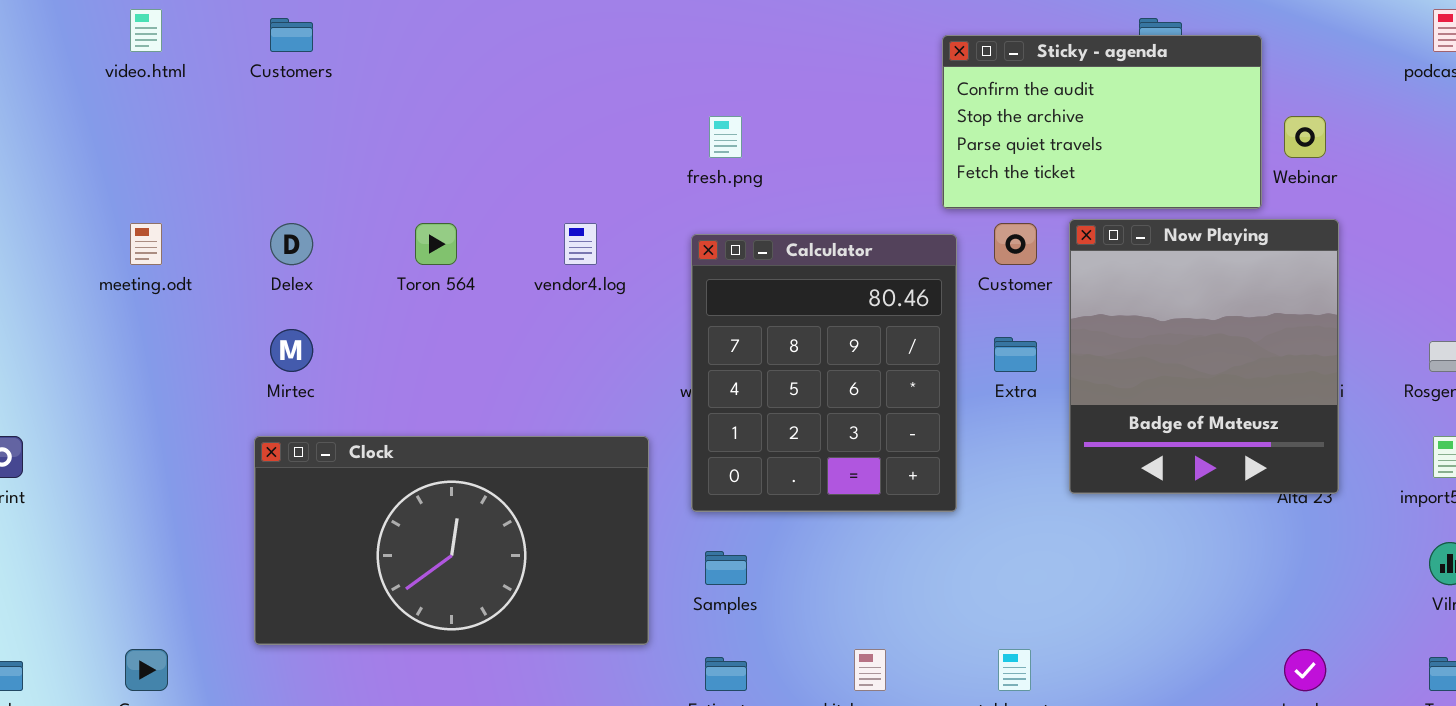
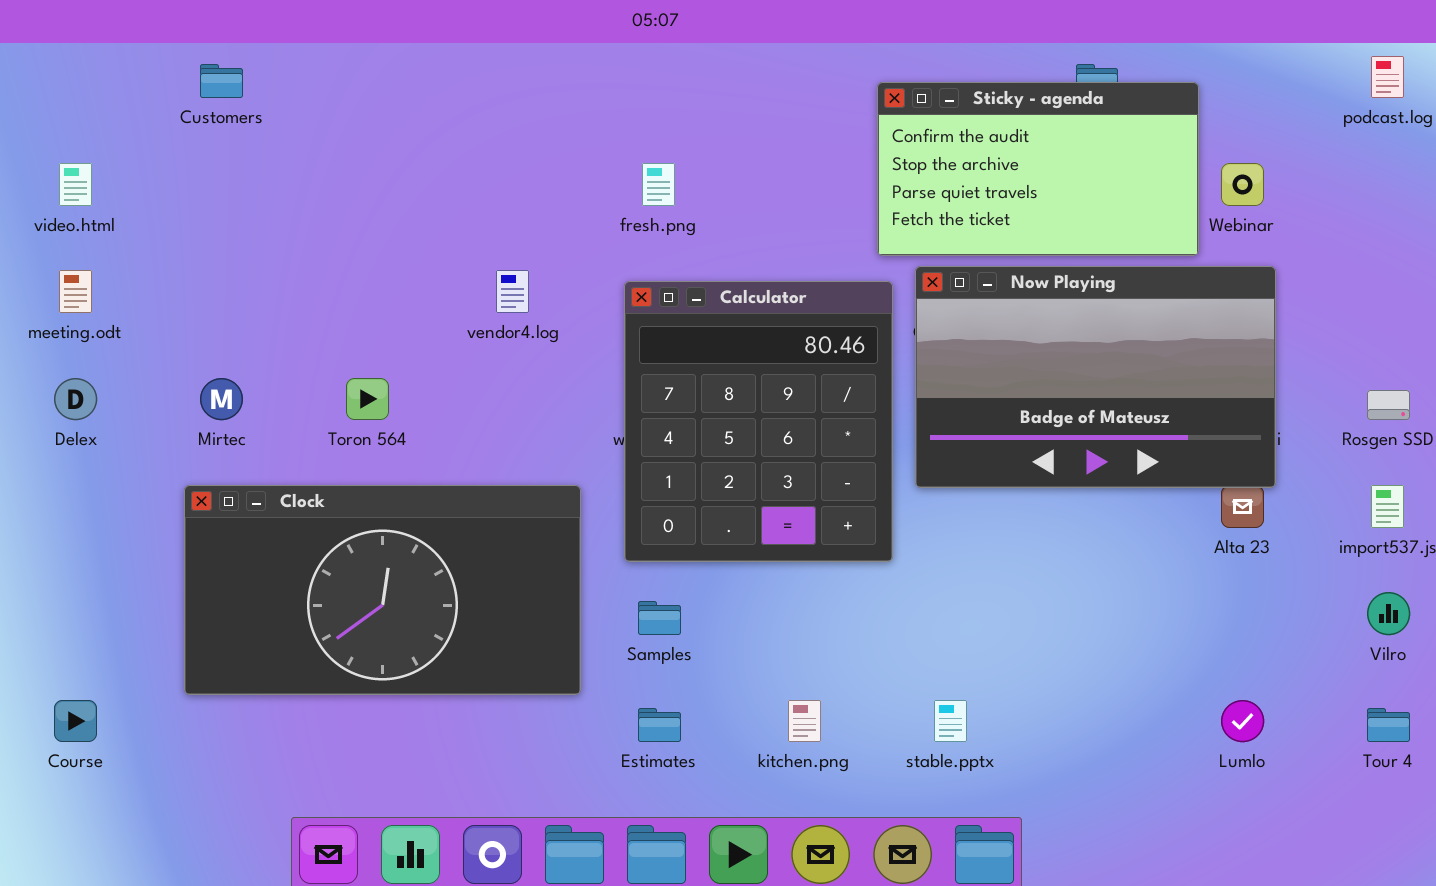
video.html: [130,9,162,52] -> [59,163,92,206], moved
Now Playing: [1069,219,1339,494] -> [915,266,1276,488], resized
Delex: [270,223,313,265] -> [54,378,97,420], moved
Toron 564: [415,223,457,265] -> [346,378,389,420], moved

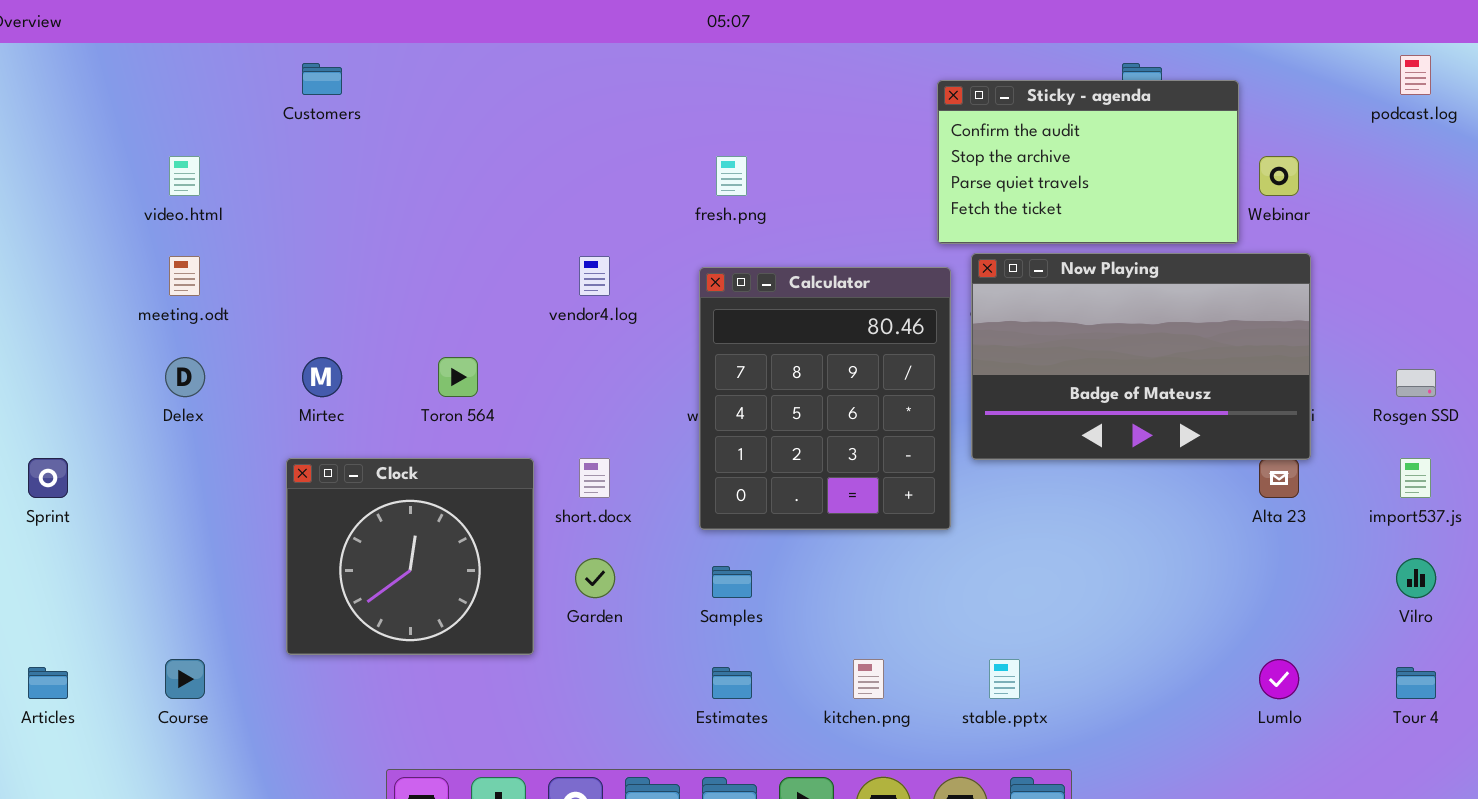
Clock: [184,485,581,695] -> [286,458,534,655], resized

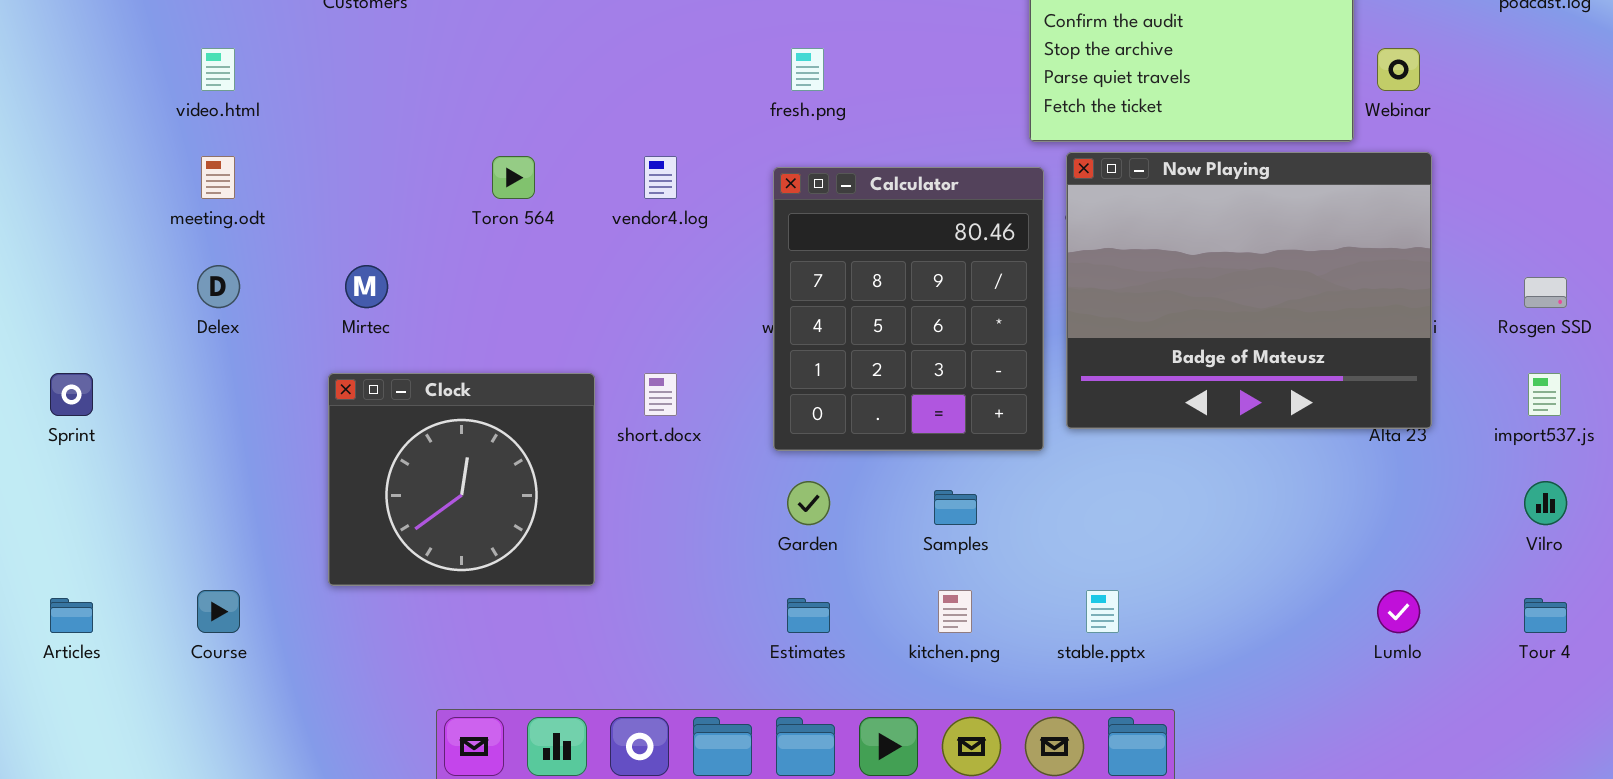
Now Playing: [971,253,1311,460] -> [1066,152,1432,429], resized
Toron 564: [438,357,478,397] -> [492,156,535,199], moved
Garden: [575,558,615,598] -> [787,481,830,525], moved
Samples: [712,566,752,598] -> [934,490,977,525], moved

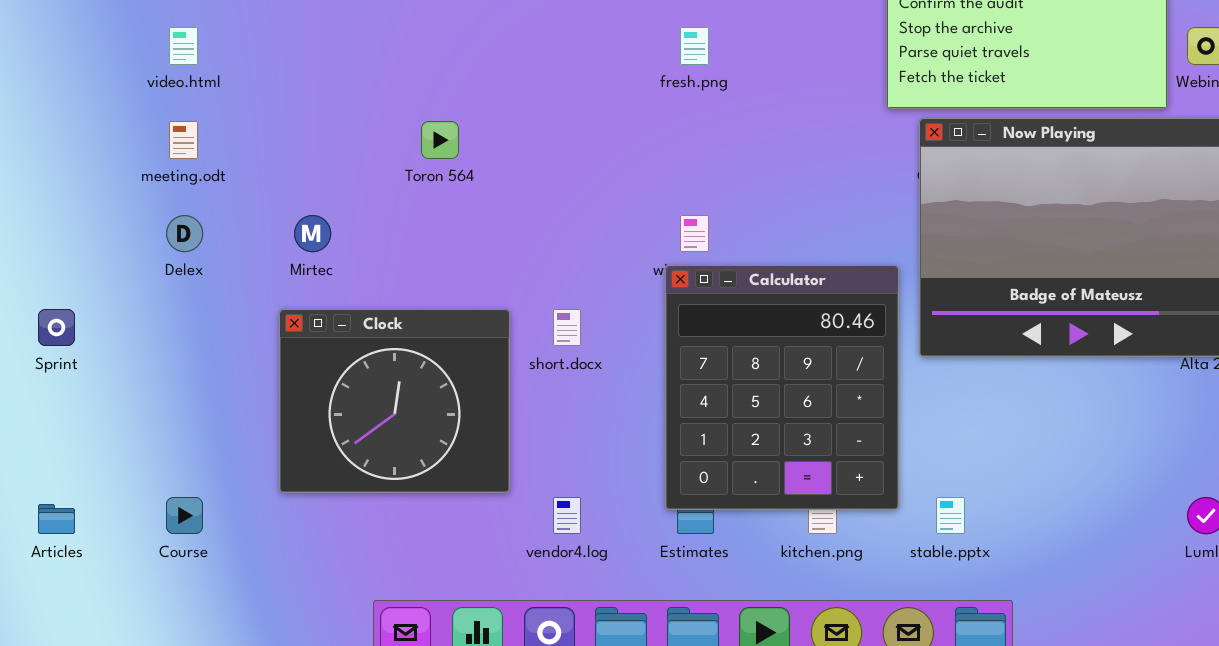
vendor4.log: [644,156,677,199] -> [553,497,581,534], moved
Calculator: [773,167,1044,451] -> [665,265,899,510], moved

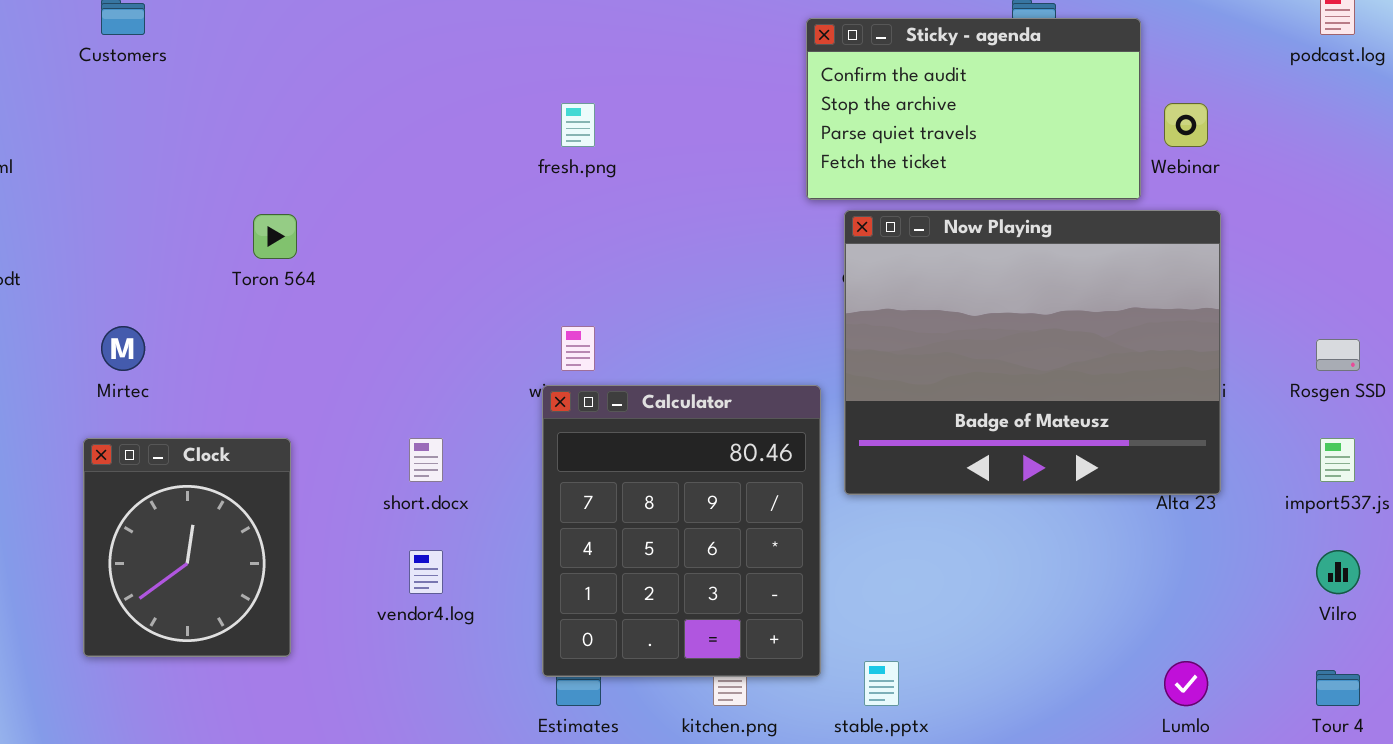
Clock: [279,309,510,493] -> [83,438,291,657], resized
vendor4.log: [553,497,581,534] -> [409,550,443,594], moved

